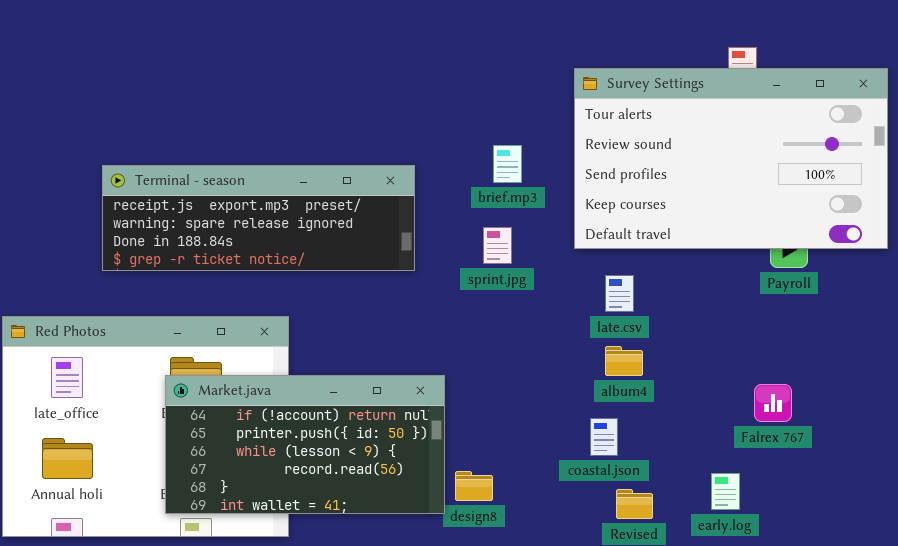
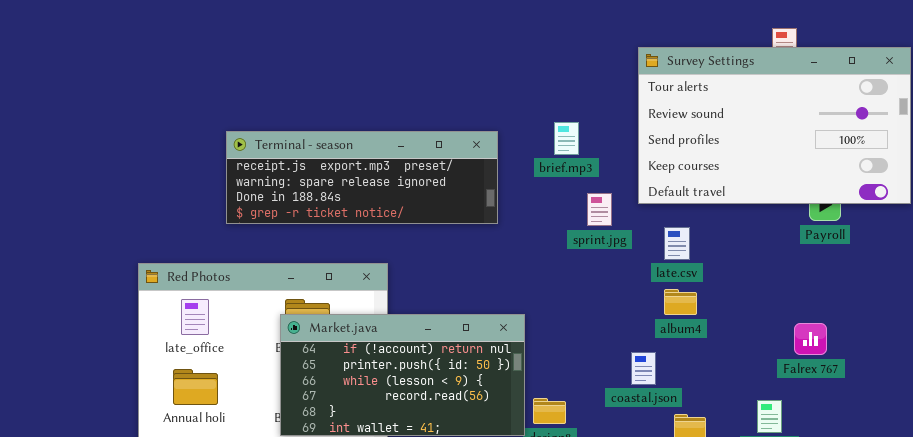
brief.mp3: [493,145,522,183] -> [554,122,579,155], moved
sprint.jpg: [483,227,512,264] -> [587,193,612,226], moved
coastal.json: [590,418,618,456] -> [631,352,656,385], moved

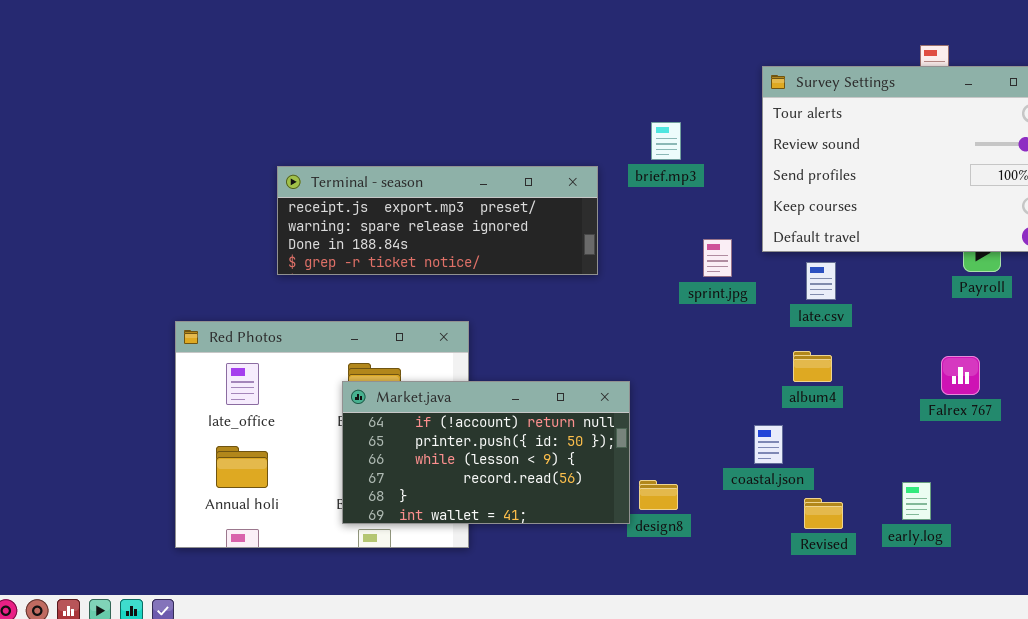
brief.mp3: [554,122,579,155] -> [651,122,681,160], moved
late.csv: [664,227,690,260] -> [806,262,836,300], moved
Falrex 767: [794,323,827,355] -> [941,356,980,395], moved

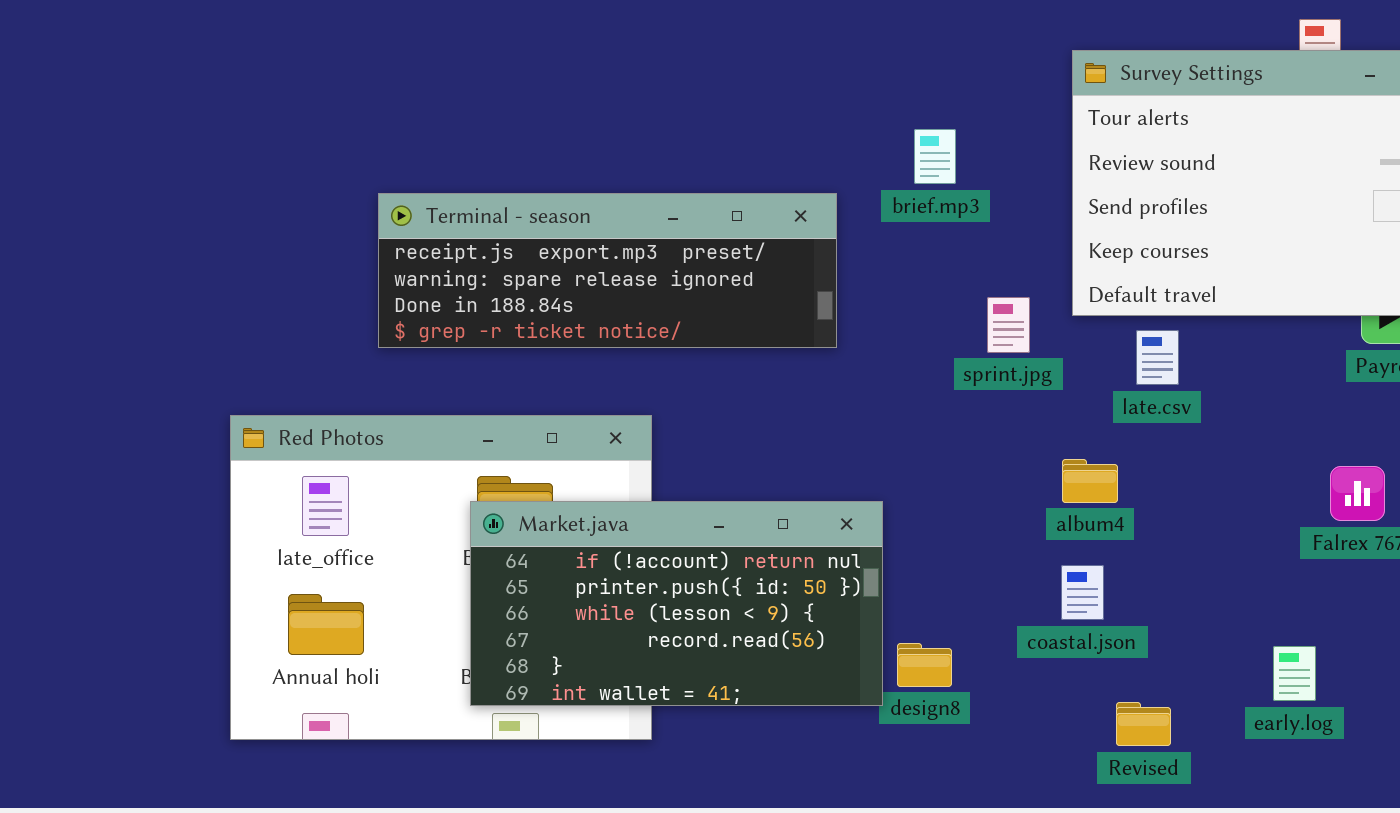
album4: [793,351,832,382] -> [1062,459,1118,503], moved
Revised: [804,498,843,529] -> [1116,702,1171,746], moved

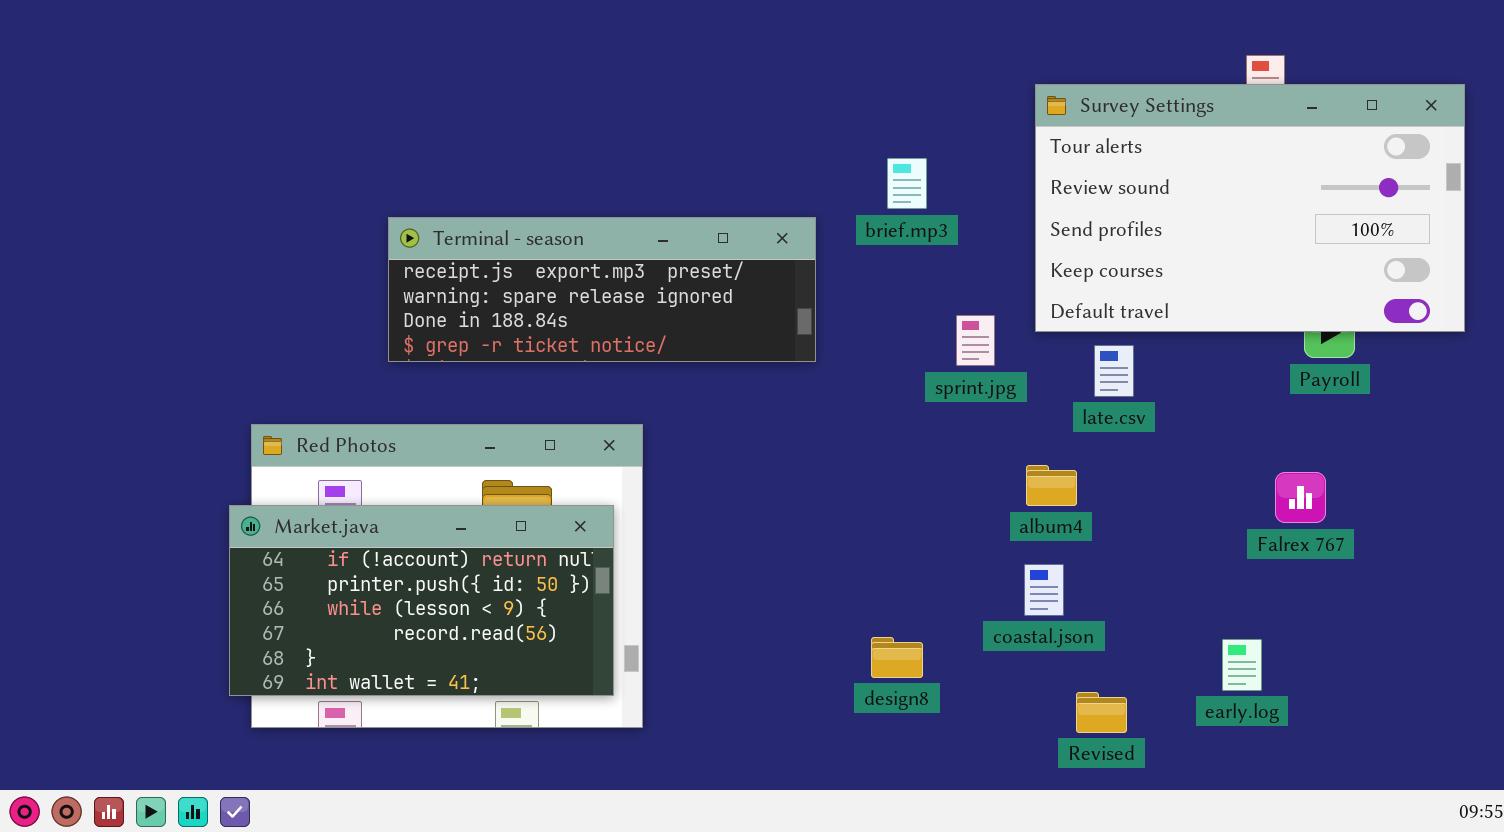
Market.java: [470,501,883,706] -> [229,505,614,696], moved

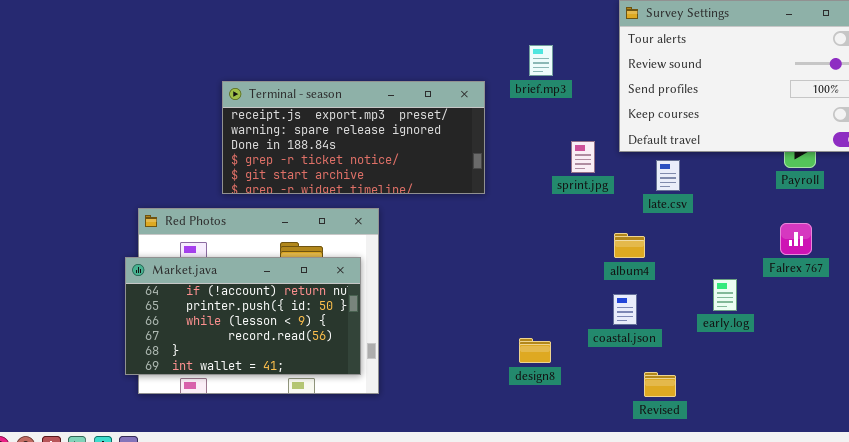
Terminal - season: [388,217,816,362] -> [222,81,485,194], resized
Falrex 767: [1275,472,1326,523] -> [780,223,812,255], moved
early.log: [1222,639,1262,691] -> [713,279,737,311], moved

